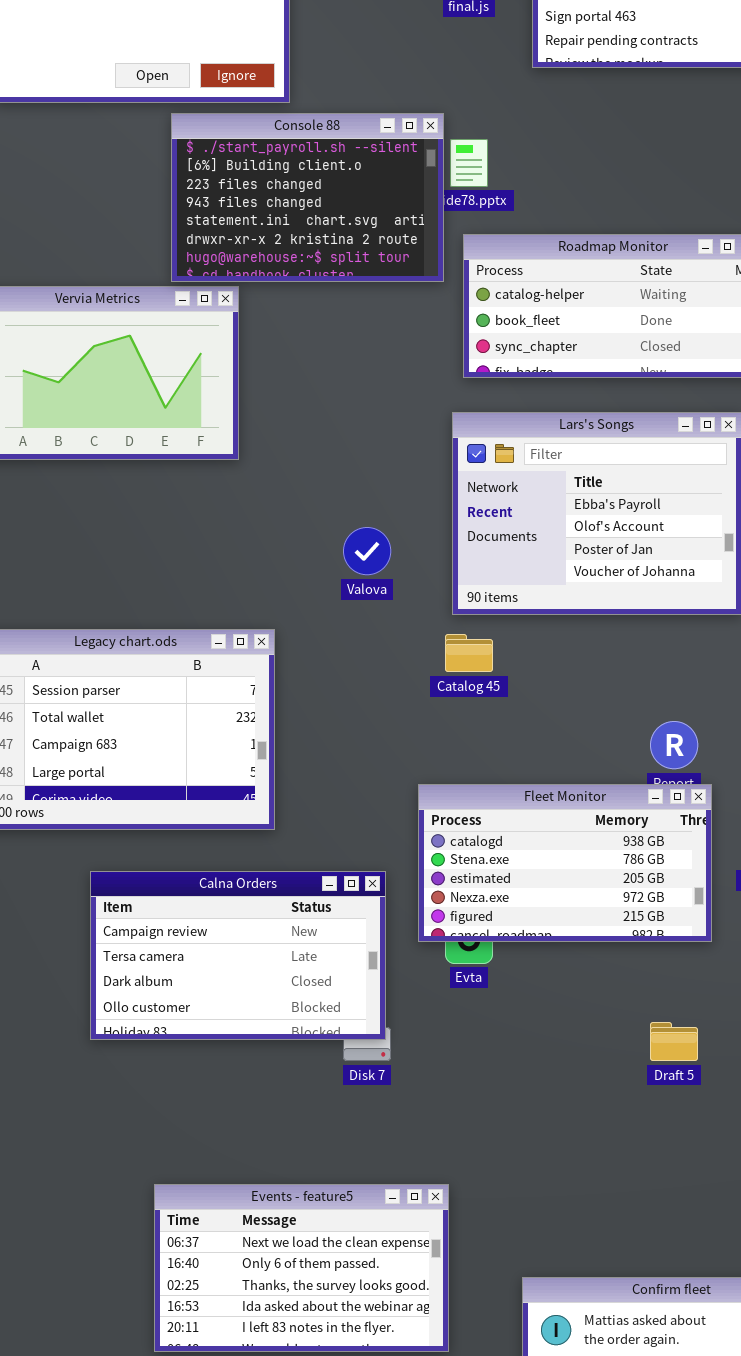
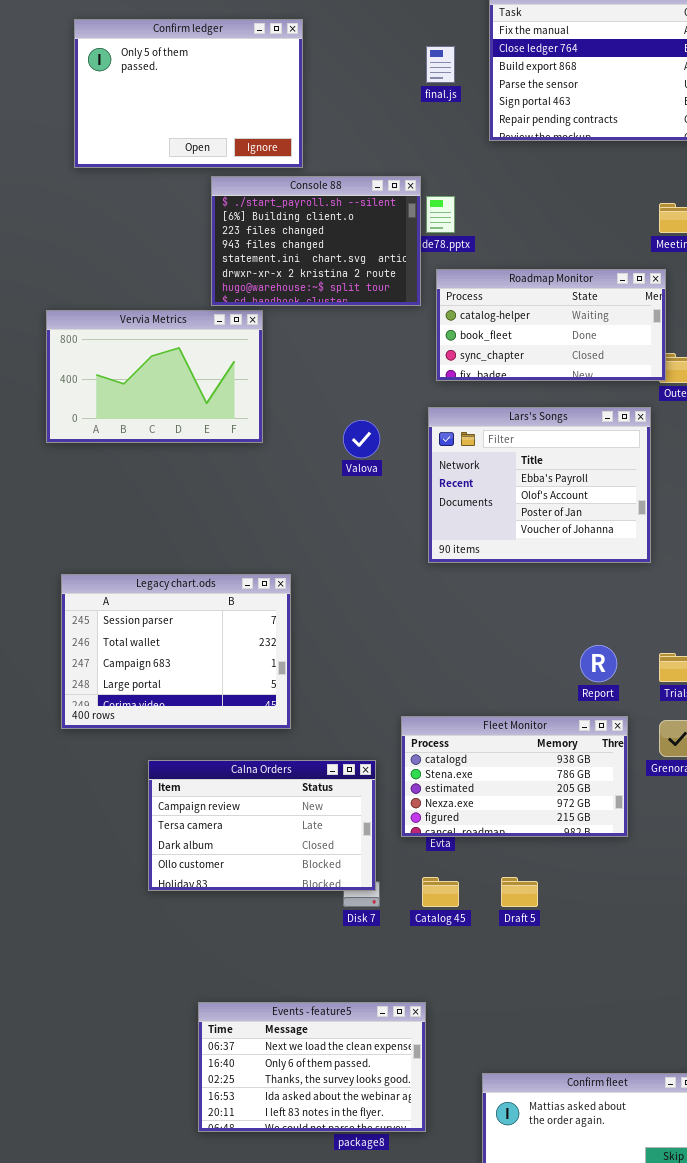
Valova: [343,527,391,575] -> [343,420,380,458], moved
Catalog 45: [445,634,493,672] -> [422,877,459,907], moved
Fleet Monitor: [418,784,712,942] -> [401,716,628,837], moved
Draft 5: [650,1022,698,1061] -> [501,877,538,907], moved

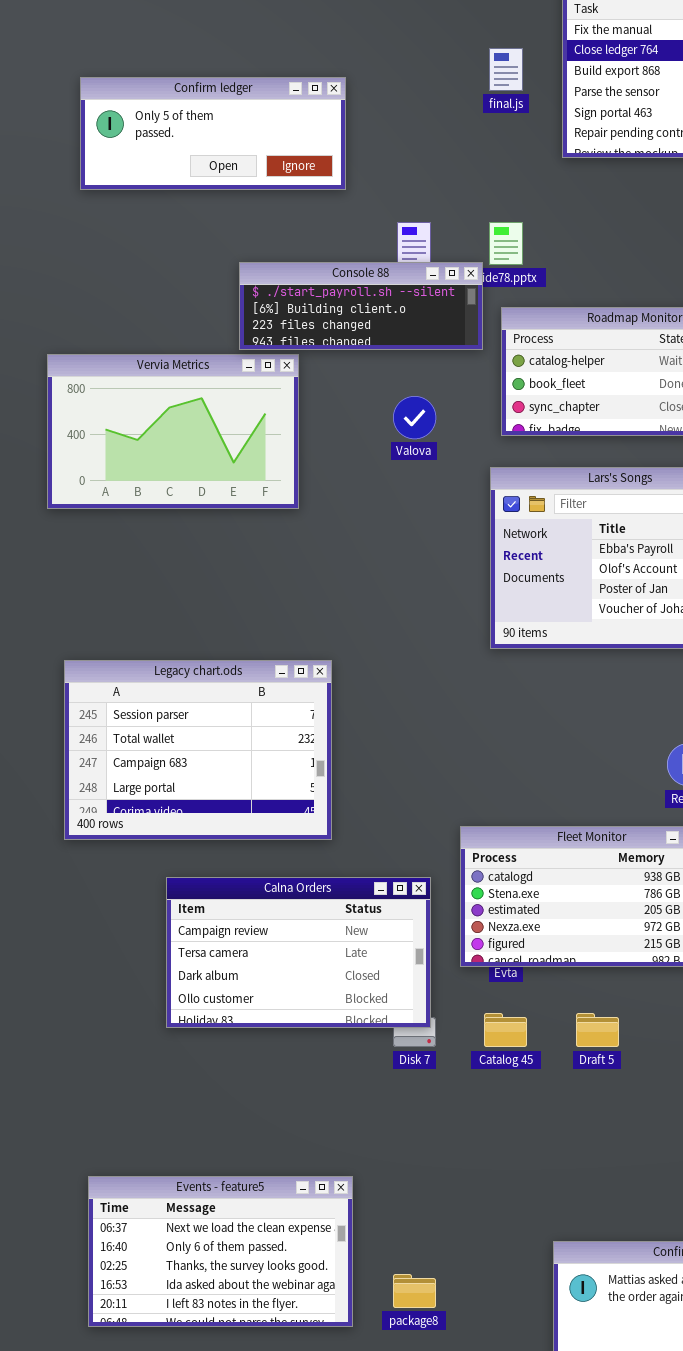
Confirm ledger: [74,19,303,168] -> [80,77,346,190], resized
Console 88: [211,176,421,306] -> [239,262,483,350], resized
Valova: [343,420,380,458] -> [393,396,436,439], moved
Events - feature5: [198,1002,426,1132] -> [88,1176,353,1327], moved

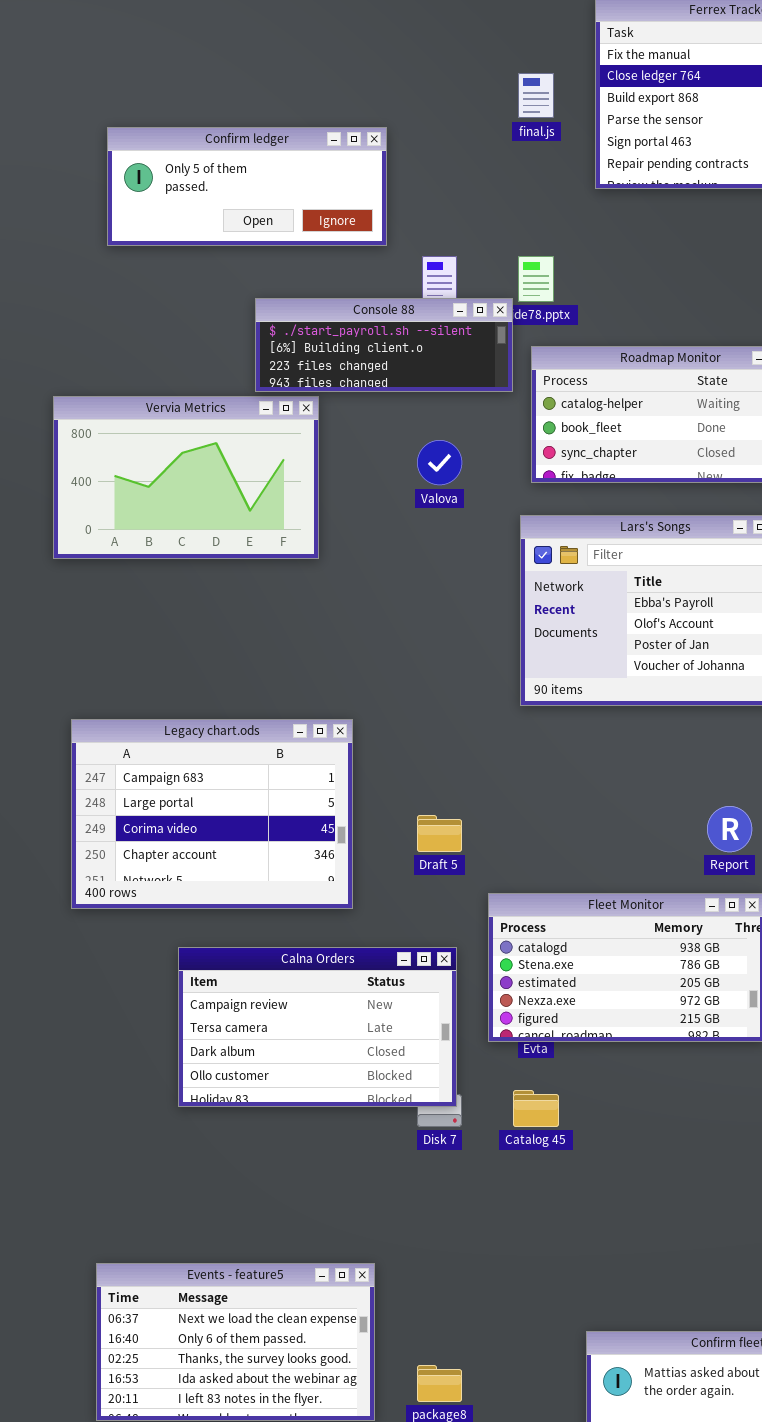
Confirm ledger: [80,77,346,190] -> [107,127,387,246], moved
Legacy chart.ods: [64,660,332,840] -> [71,719,353,909], scrolled down 2 rows
Draft 5: [576,1013,619,1047] -> [417,815,462,852], moved

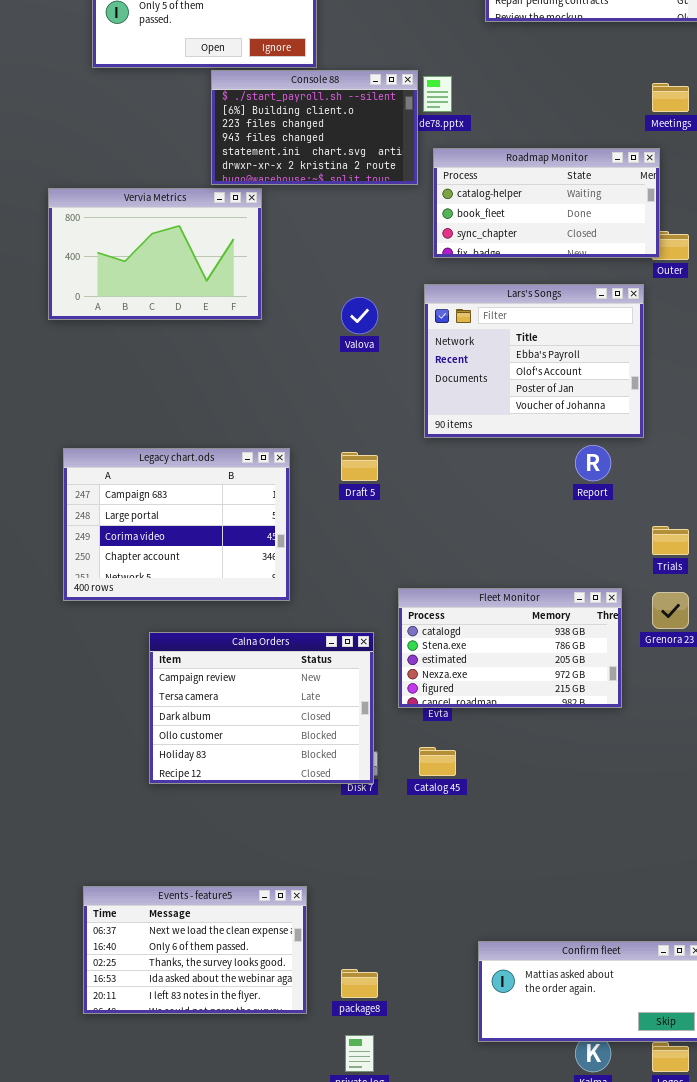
Console 88: [255,298,513,392] -> [211,70,418,185], resized
Valova: [417,440,462,485] -> [341,297,378,334], moved
Report: [707,806,752,852] -> [575,445,611,481], moved
Draft 5: [417,815,462,852] -> [341,452,378,481], moved
Calna Orders: [178,947,457,1107] -> [149,632,374,784], resized

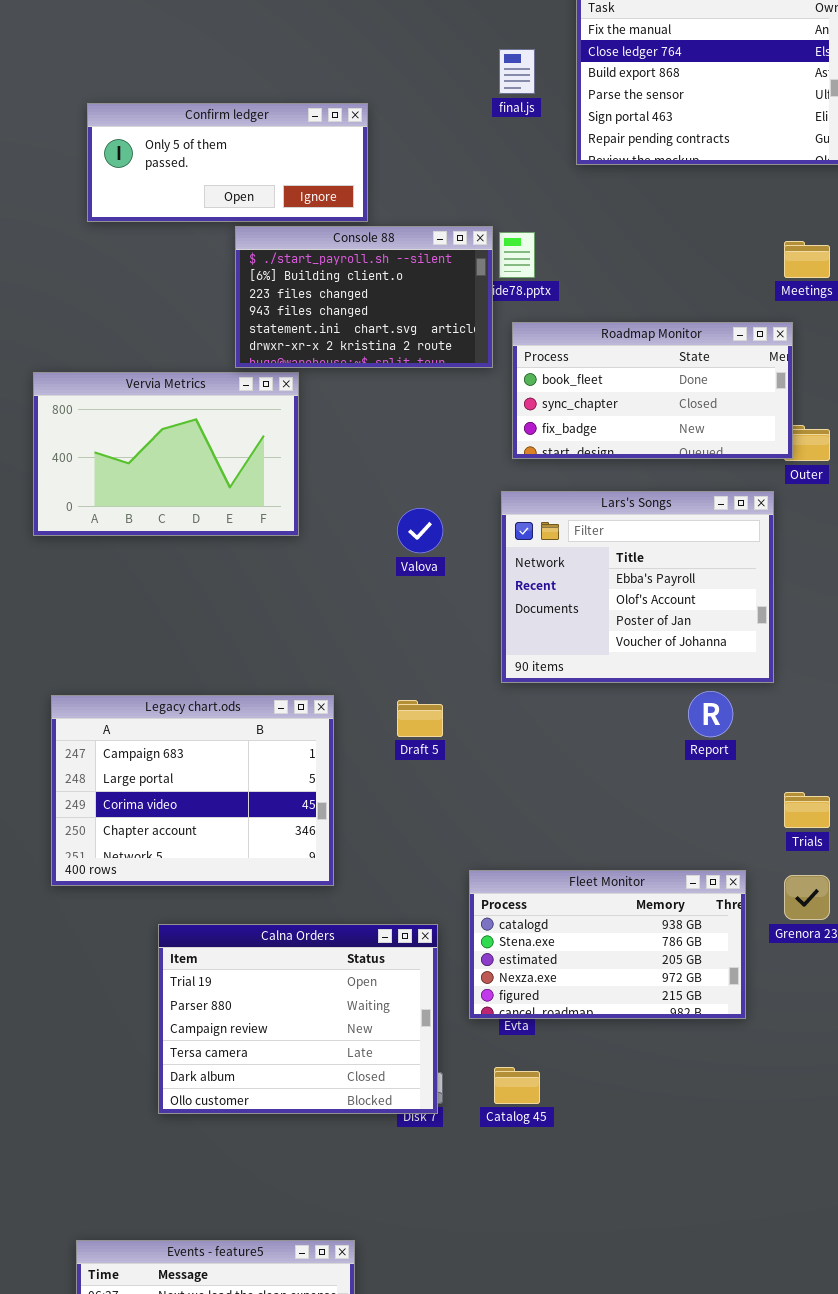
Roadmap Monitor: [433,148,660,258] -> [512,322,793,459], scrolled down 1 row
Calna Orders: [149,632,374,784] -> [158,924,438,1114], scrolled up 2 rows

